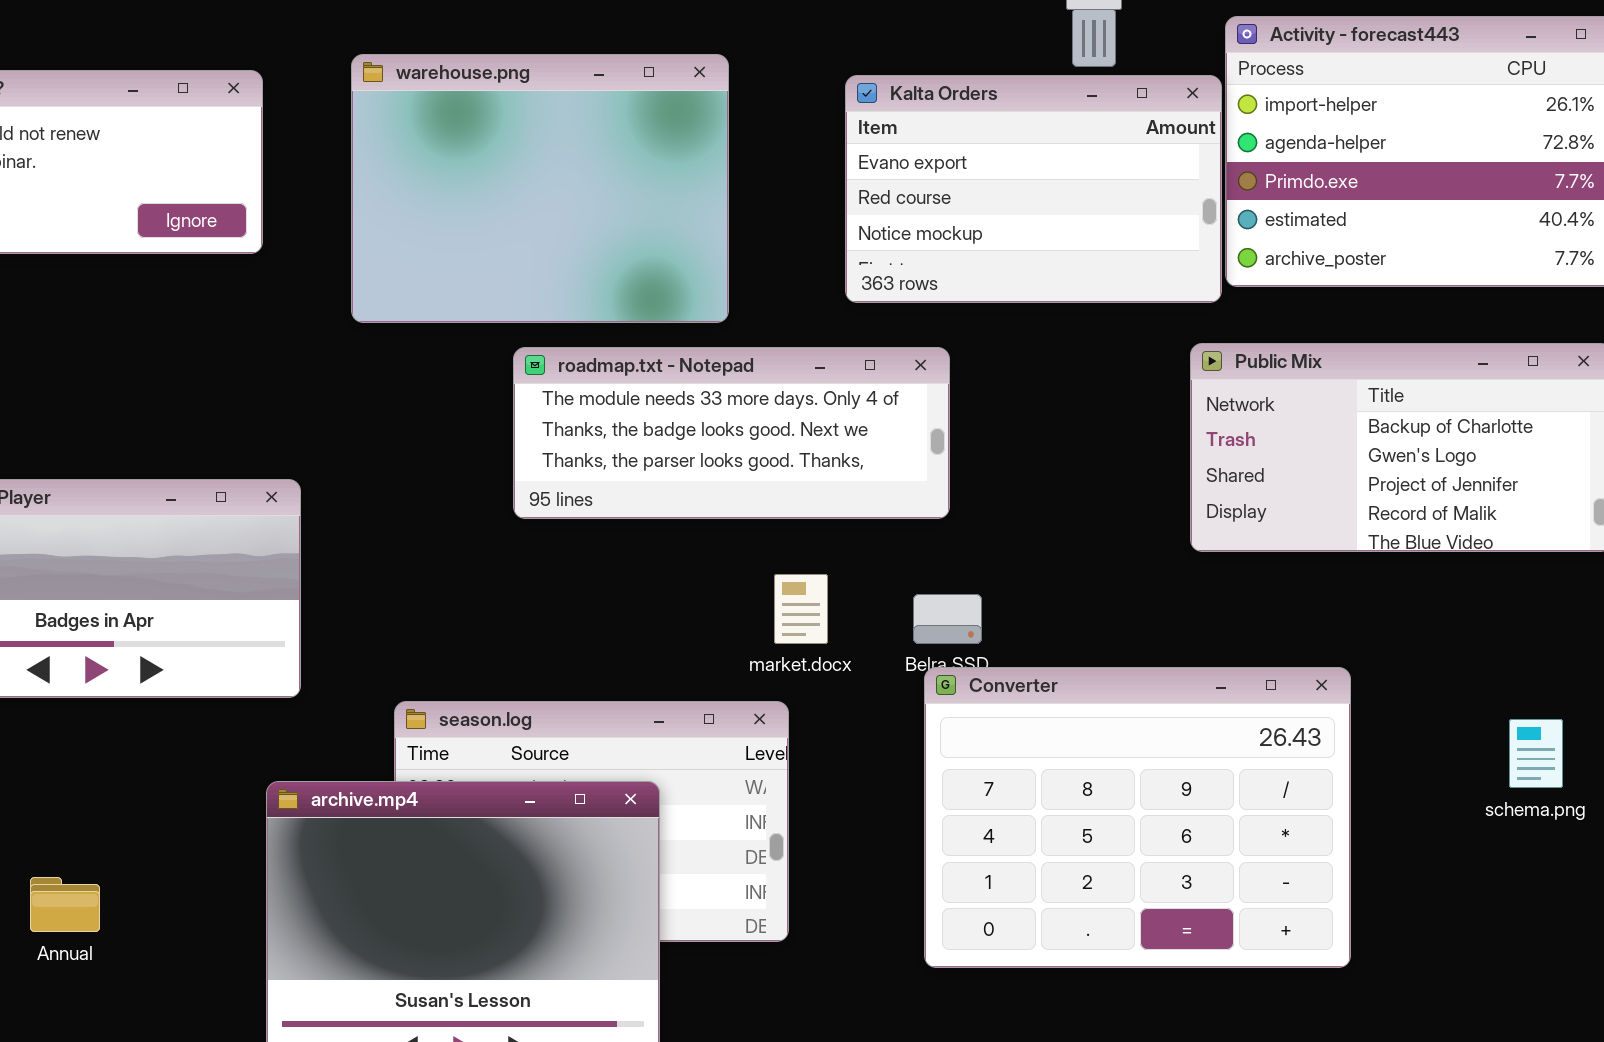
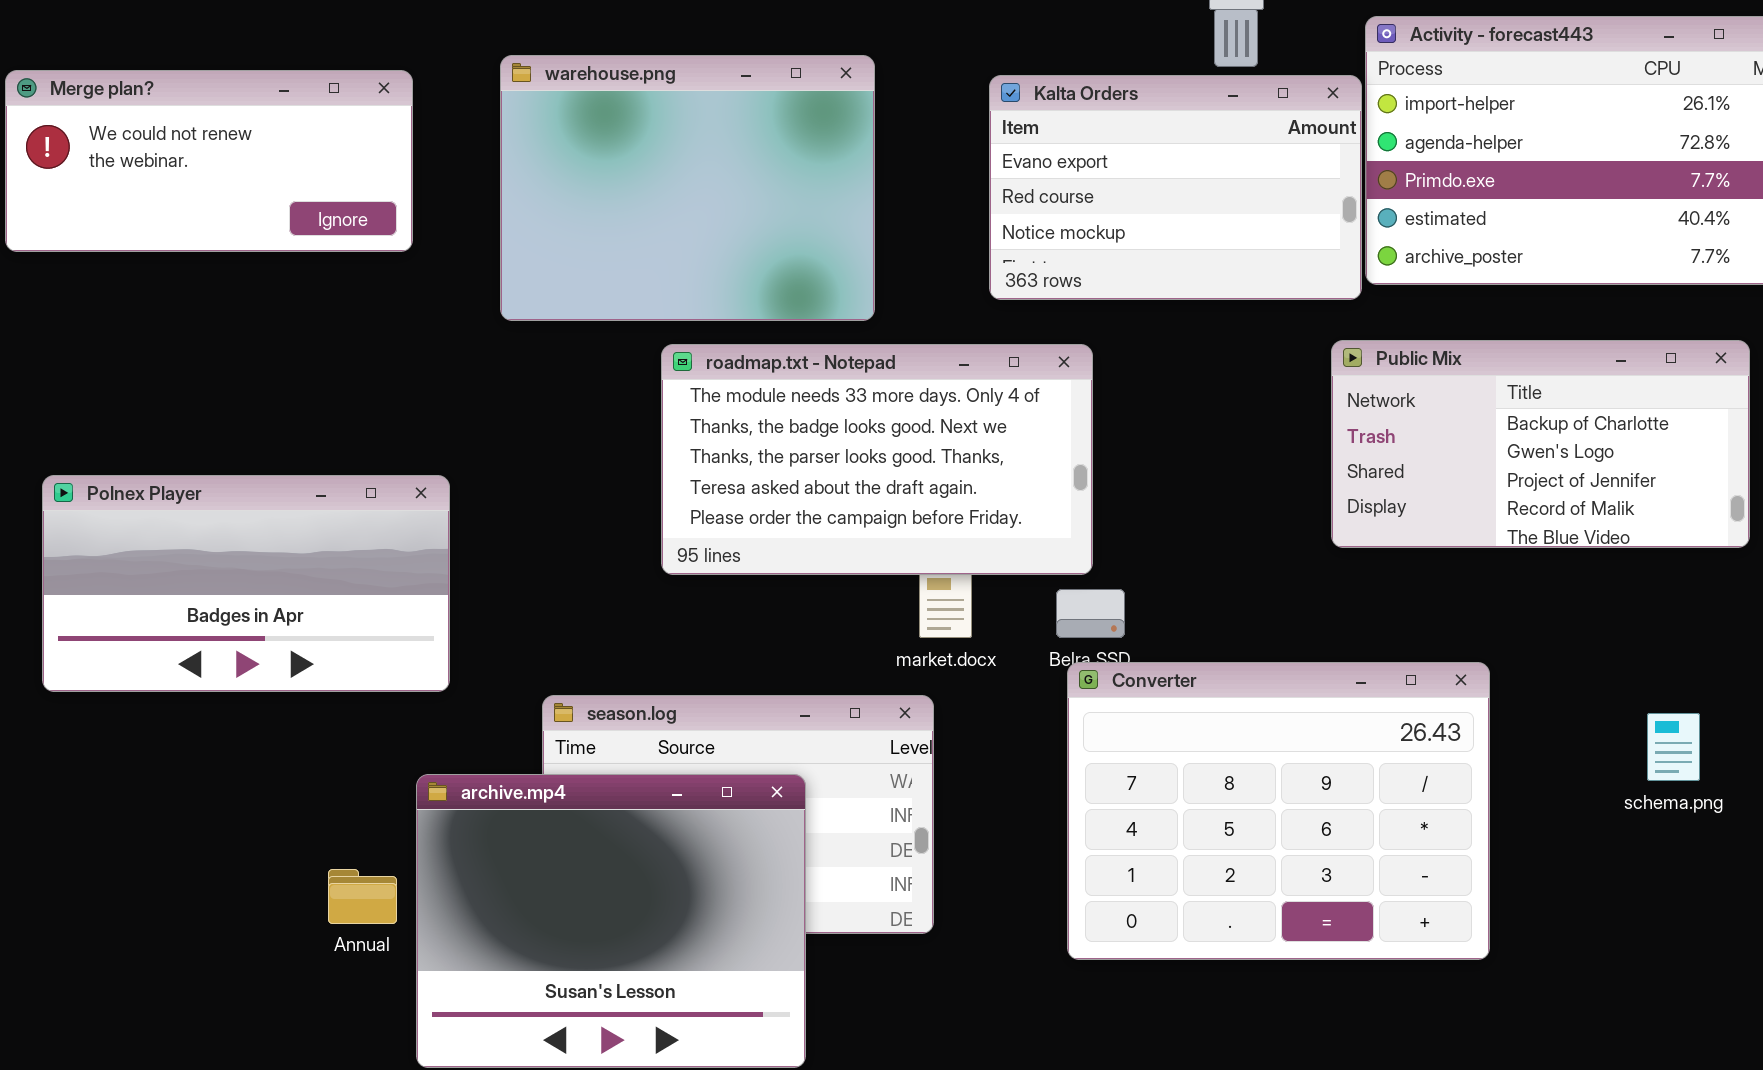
roadmap.txt - Notepad: [513,347,950,519] -> [661,344,1093,575], resized
Annual: [30,877,100,932] -> [328,869,397,924], moved

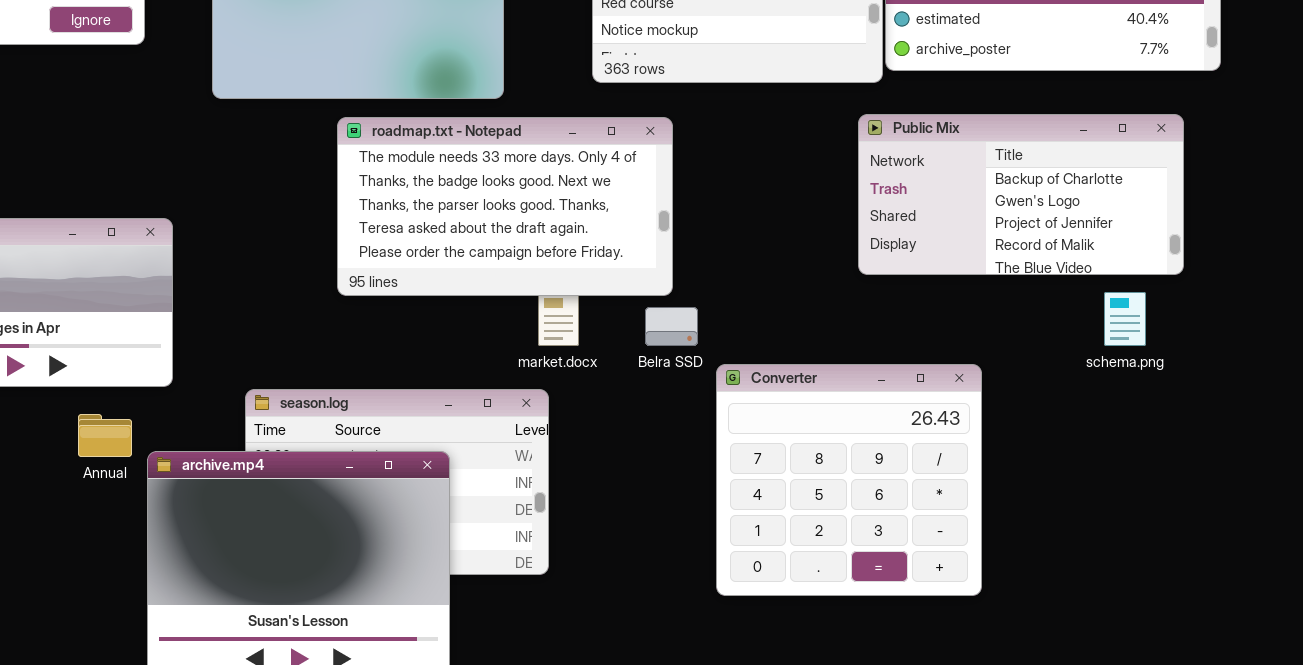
Converter: [1067,662,1490,960] -> [716,364,982,596], resized
schema.png: [1647,713,1700,781] -> [1104,292,1146,346], moved
Annual: [328,869,397,924] -> [78,414,132,457], moved

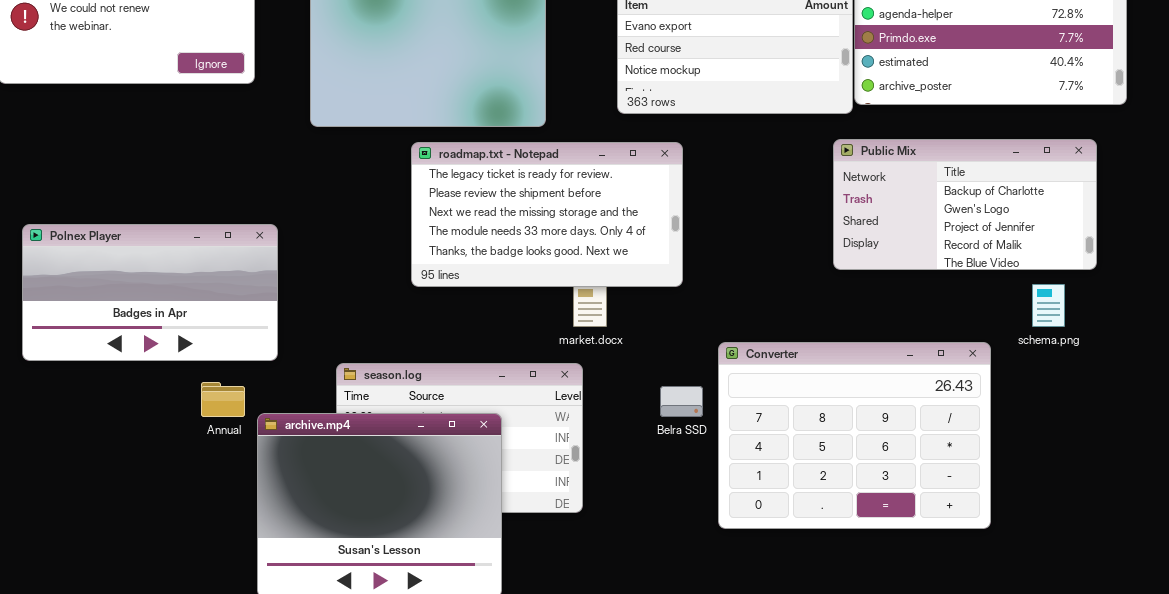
roadmap.txt - Notepad: [337,117,673,296] -> [411,142,683,287], scrolled up 3 rows
Belra SSD: [645,307,698,346] -> [660,386,703,417], moved
Converter: [716,364,982,596] -> [718,342,991,529], resized

